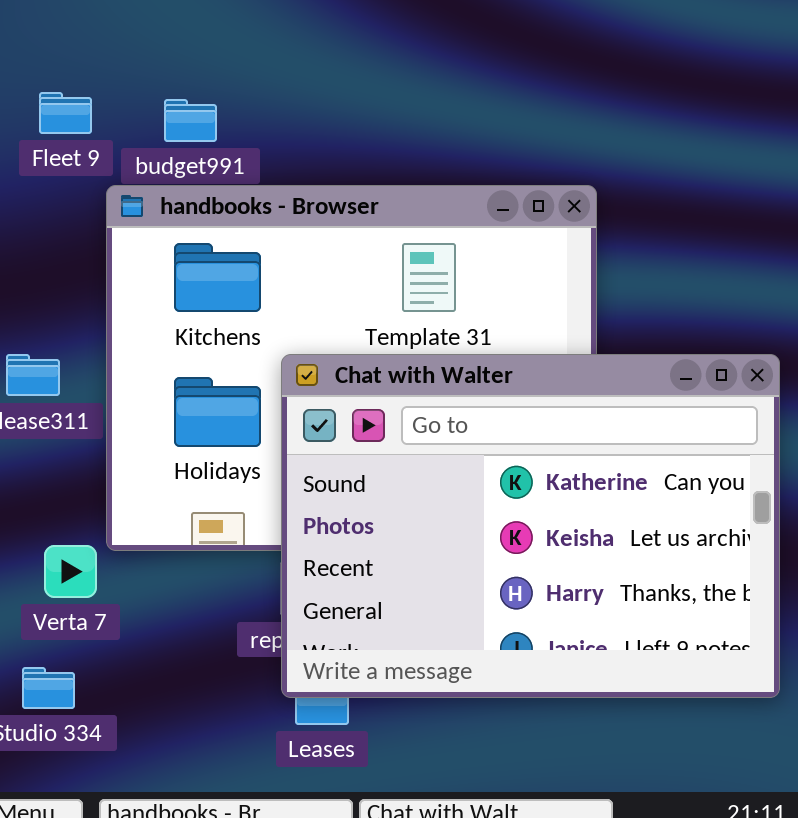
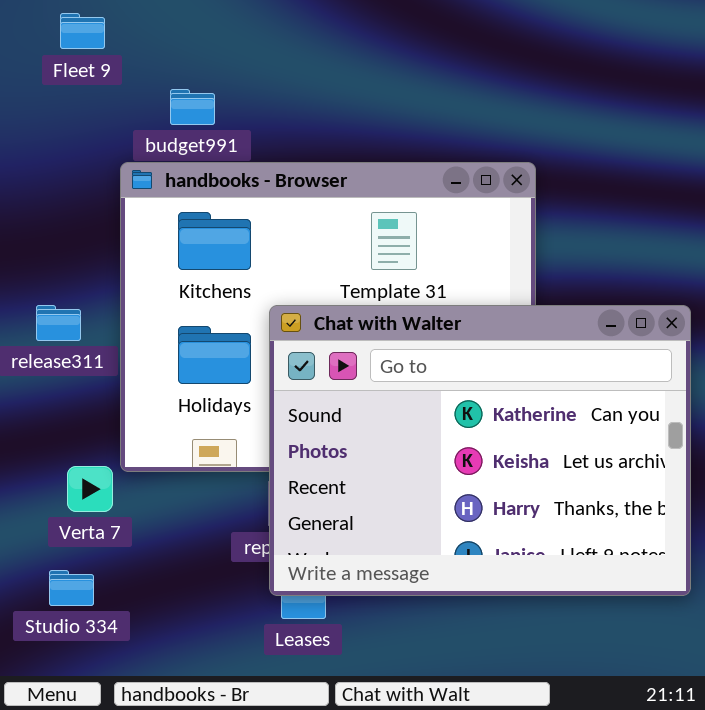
Fleet 9: [39,92,92,134] -> [60,13,105,49], moved

